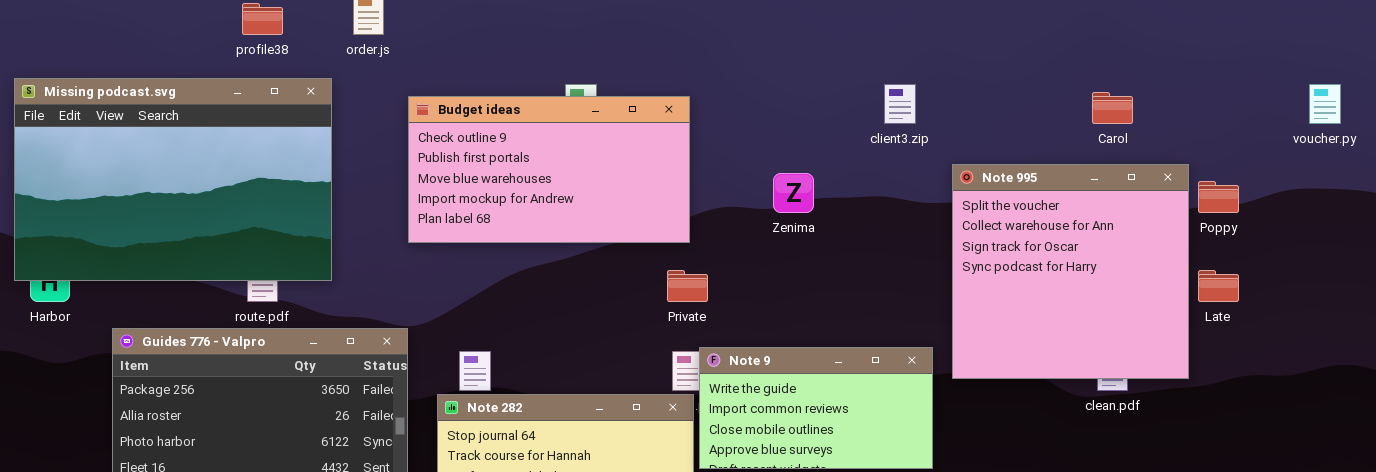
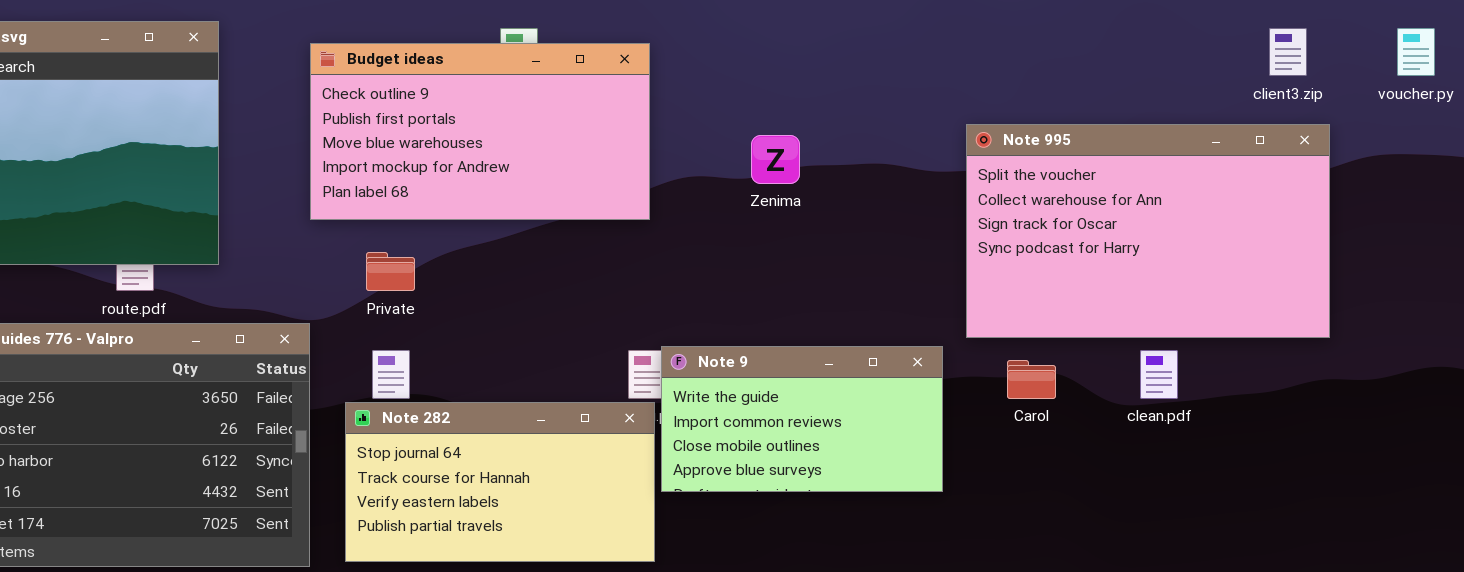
client3.zip: [884,84,916,124] -> [1269,28,1307,76], moved
Carol: [1092,92,1133,124] -> [1007,360,1056,399], moved
Note 995: [952,164,1189,379] -> [966,124,1330,338], resized
Private: [667,270,708,302] -> [366,252,415,291], moved

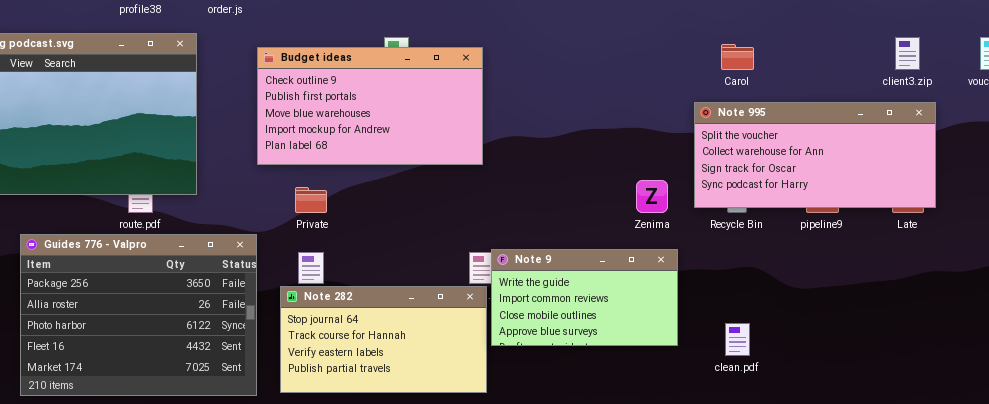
Note 995: [966,124,1330,338] -> [694,102,936,208], resized
Zenima: [751,135,800,184] -> [636,180,668,213], moved
clean.pdf: [1140,350,1178,399] -> [725,323,750,356], moved
Carol: [1007,360,1056,399] -> [721,44,754,70], moved

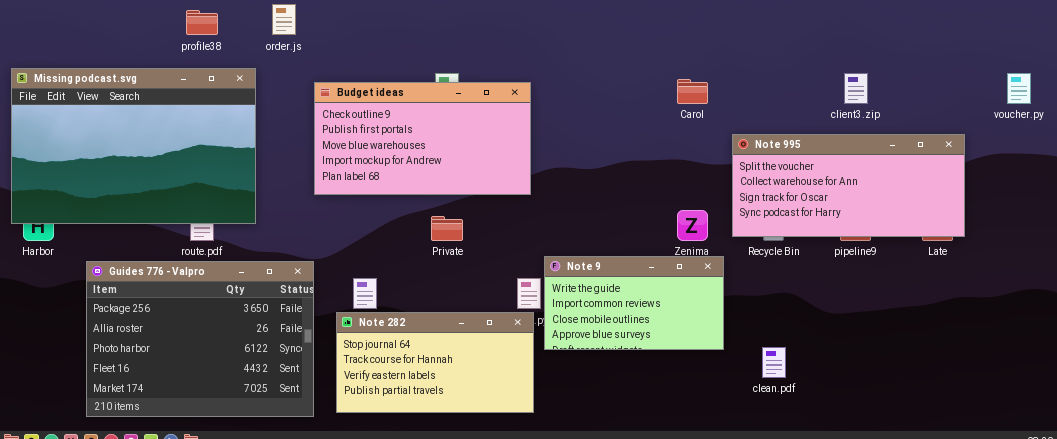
client3.zip: [895,37,920,70] -> [844,73,868,104], moved
Carol: [721,44,754,70] -> [677,79,708,104], moved
Private: [295,187,327,213] -> [431,216,463,241], moved
Note 9: [491,249,678,346] -> [544,256,724,350], moved

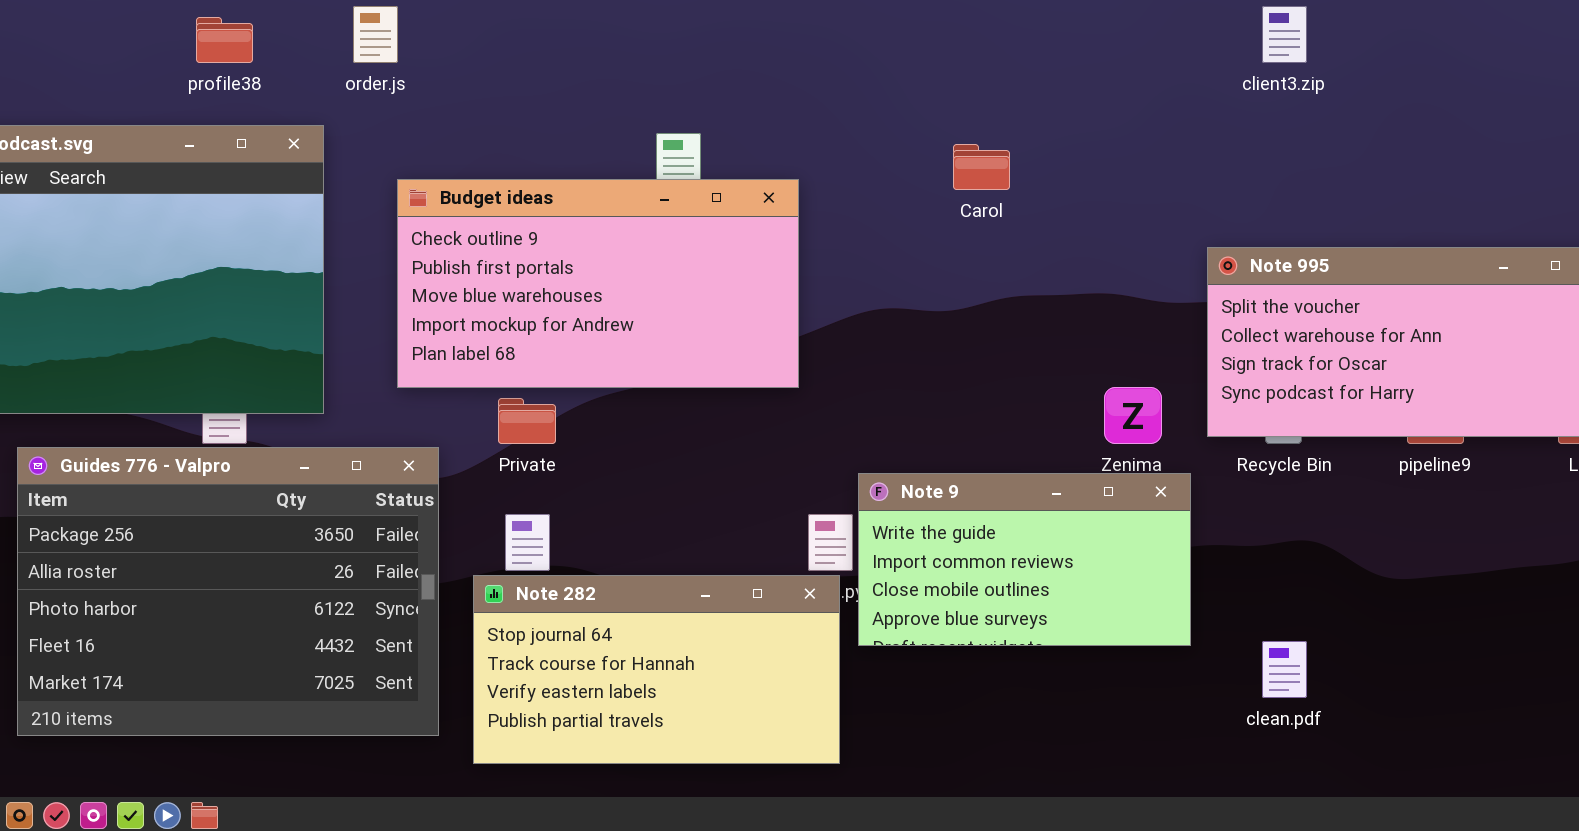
client3.zip: [844,73,868,104] -> [1262,6,1307,63], moved
Carol: [677,79,708,104] -> [953,144,1010,190], moved
Budget ideas: [314,82,531,195] -> [397,179,799,388], moved
Private: [431,216,463,241] -> [498,398,556,444], moved
Guides 776 - Valpro: [86,261,314,417] -> [17,447,439,736], moved

